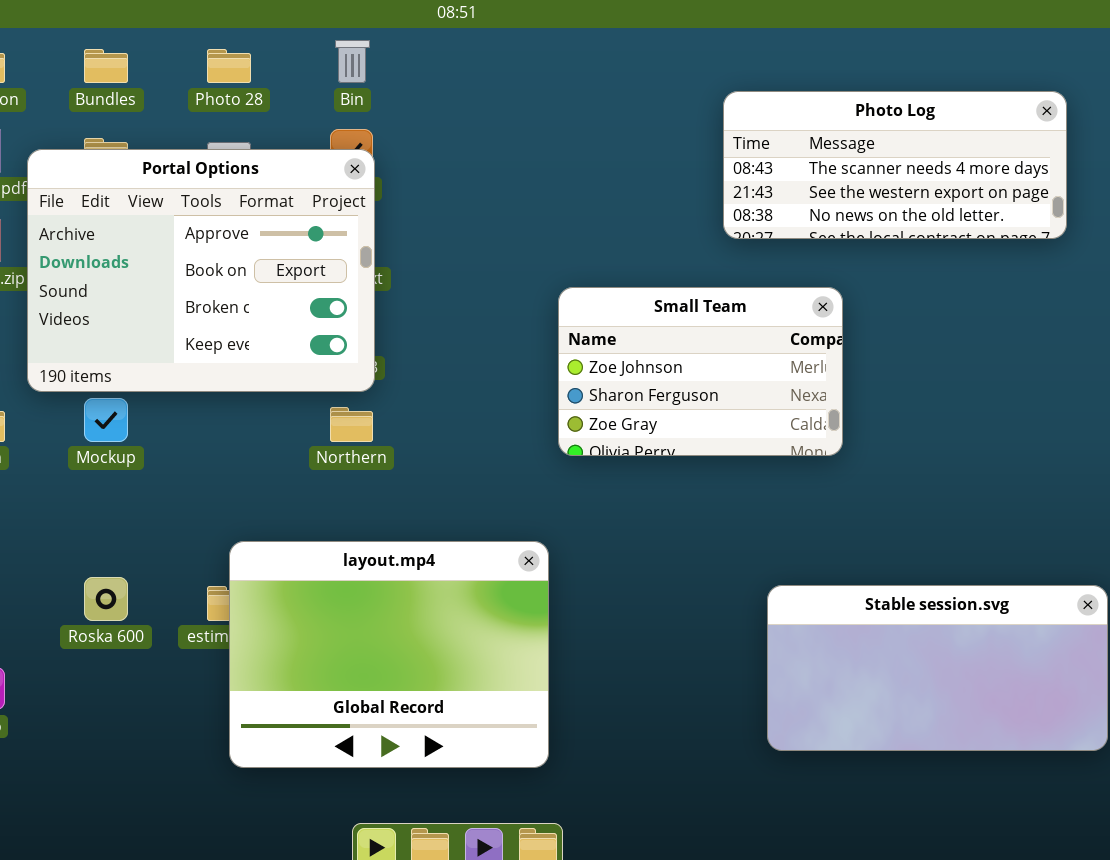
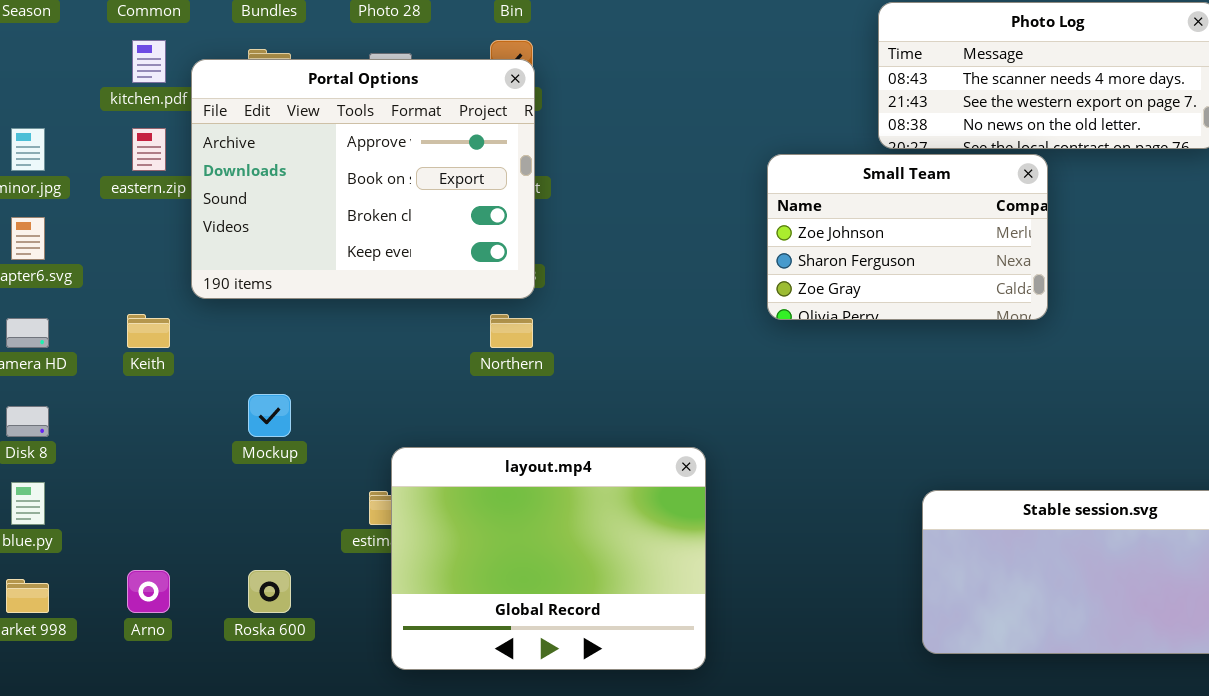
Small Team: [558,287,843,456] -> [767,154,1048,320], moved
Mockup: [84,398,128,442] -> [248,394,291,437], moved
Roska 600: [84,577,128,621] -> [248,570,291,613], moved

